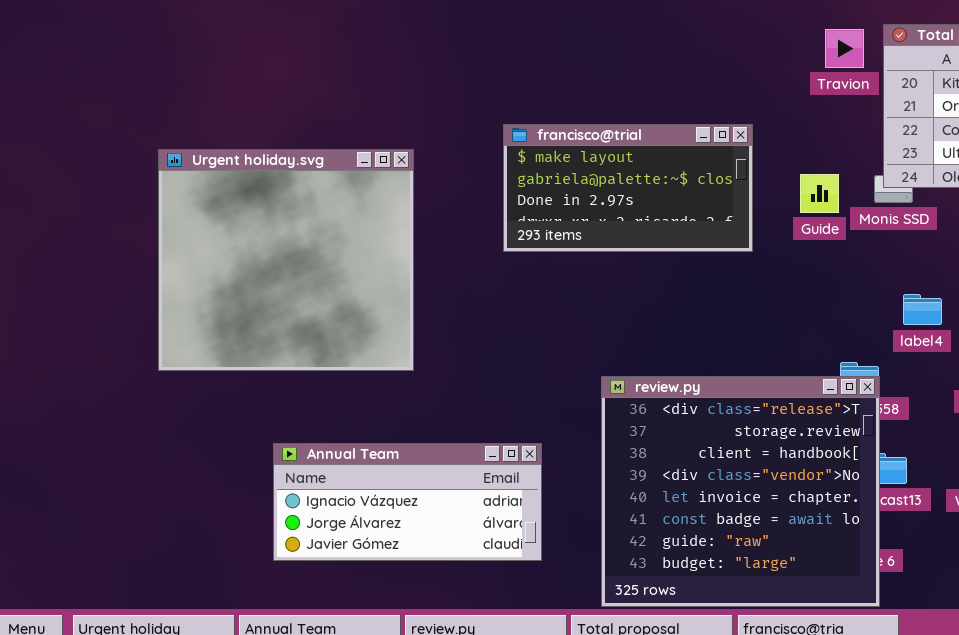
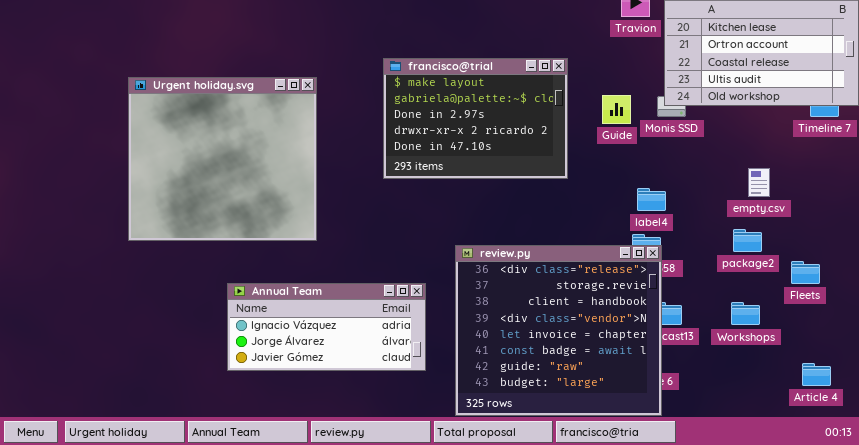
francisco@trial: [503,124,753,252] -> [383,58,568,179], resized
label4: [903,294,942,325] -> [637,188,666,211], moved
Annual Team: [273,443,542,561] -> [227,283,426,371], moved

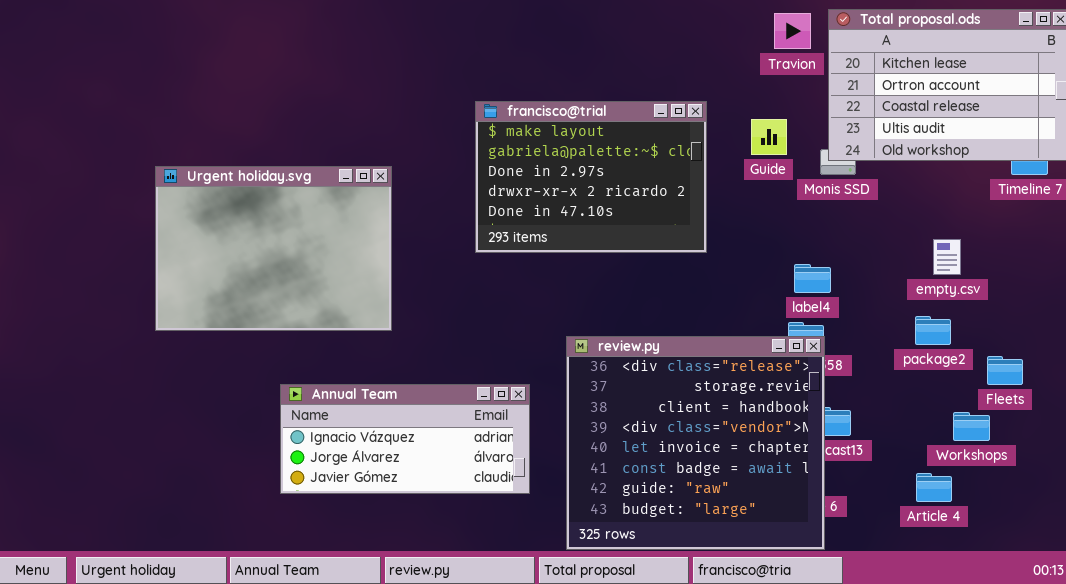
Urgent holiday.svg: [128,77,317,241] -> [155,166,392,331], resized
Guide: [602,95,631,124] -> [751,119,787,155], moved
Workshops: [731,302,760,325] -> [953,412,990,441], moved
Article 4: [802,363,831,386] -> [916,473,952,502], moved

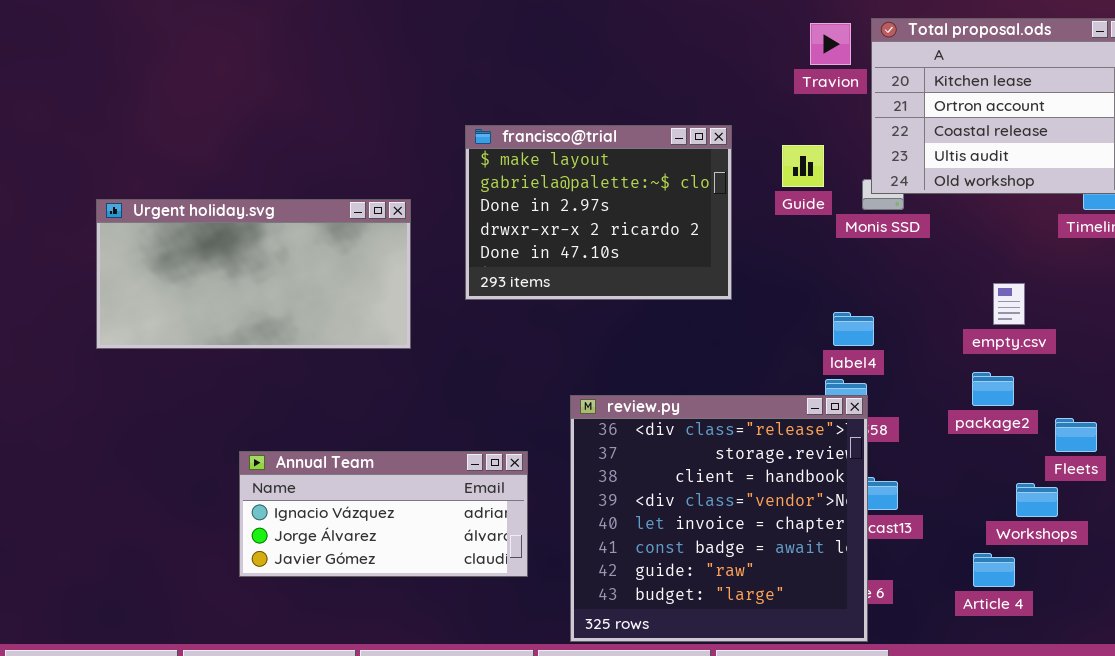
Urgent holiday.svg: [155,166,392,331] -> [96,199,411,349], resized

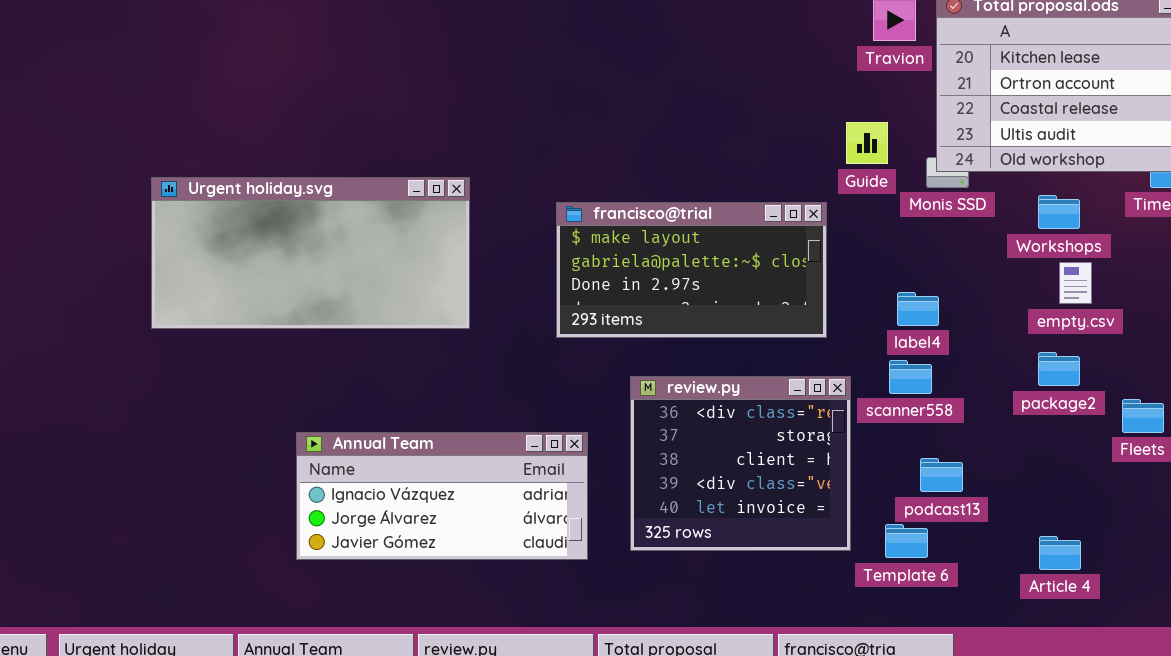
francisco@trial: [465,125,732,300] -> [556,202,827,338], moved, resized
review.py: [570,395,868,642] -> [630,376,851,551], resized
Workshops: [1016,483,1058,517] -> [1038,195,1080,229], moved

